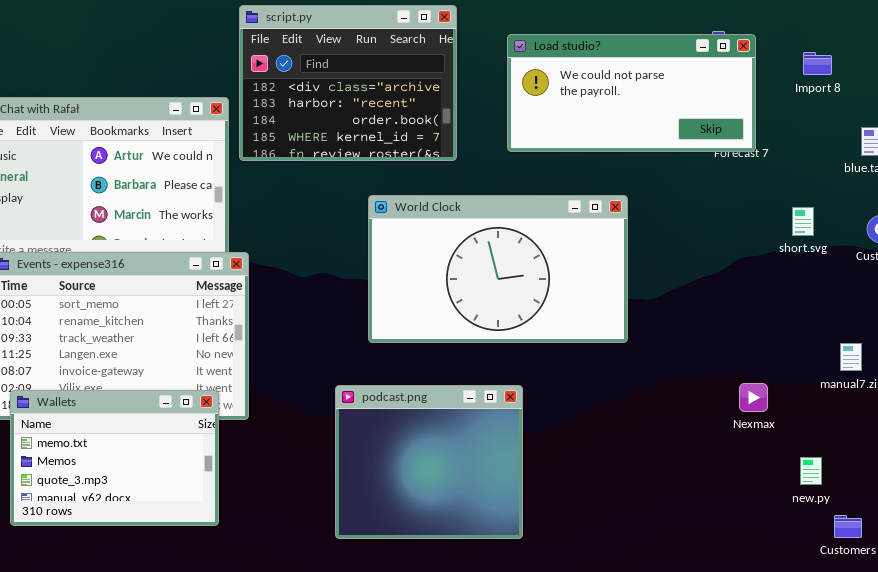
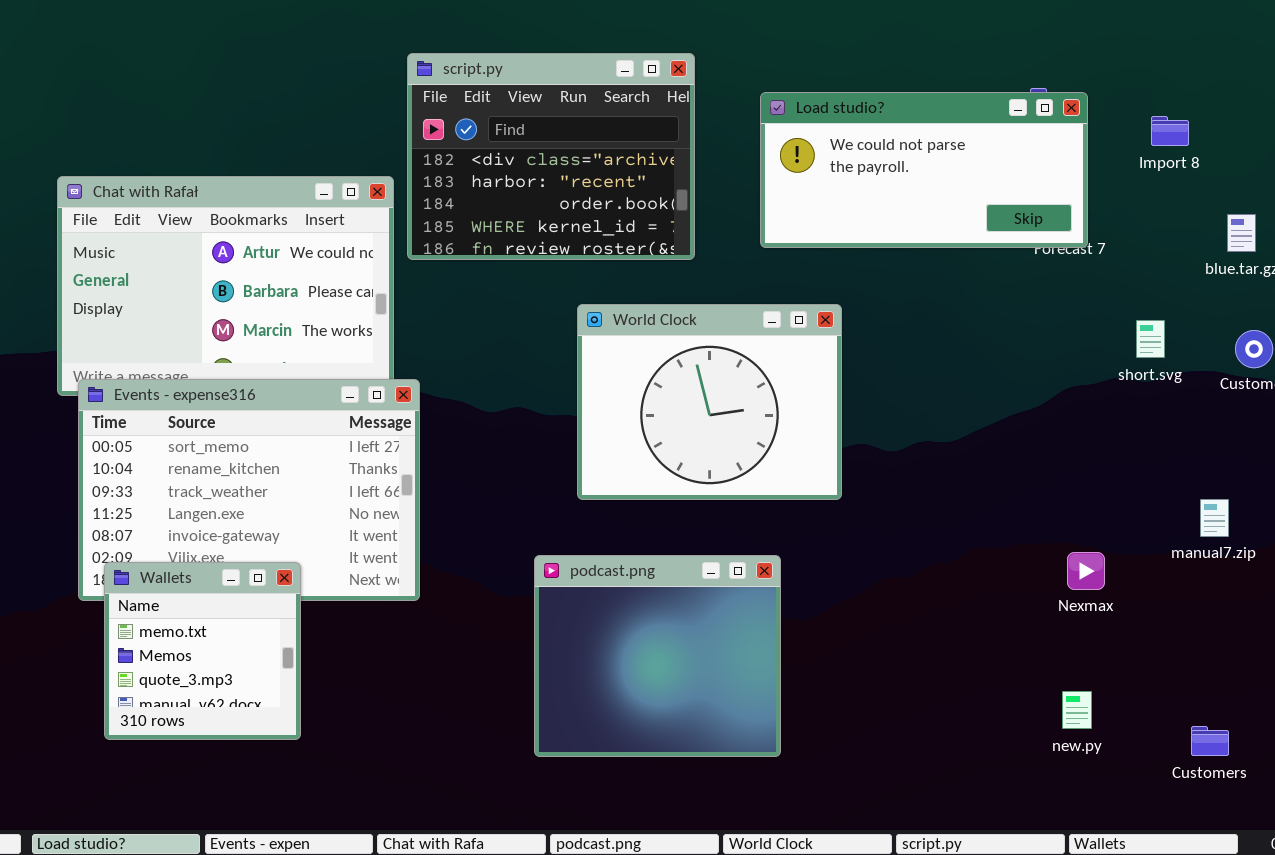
World Clock: [368,195,628,343] -> [577,304,842,500], resized
Wallets: [10,390,219,526] -> [104,562,301,740], resized
new.py: [800,457,822,485] -> [1062,691,1092,729], moved

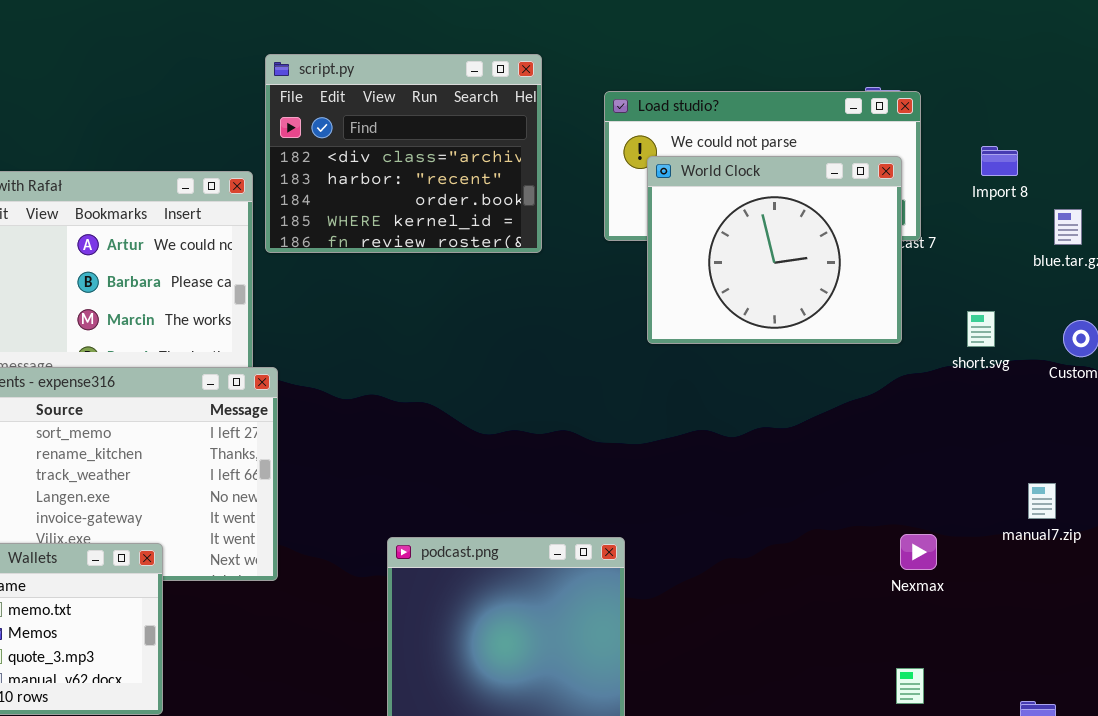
Import 8: [1151,116,1189,146] -> [981,146,1018,176], moved
World Clock: [577,304,842,500] -> [647,156,902,344], moved

